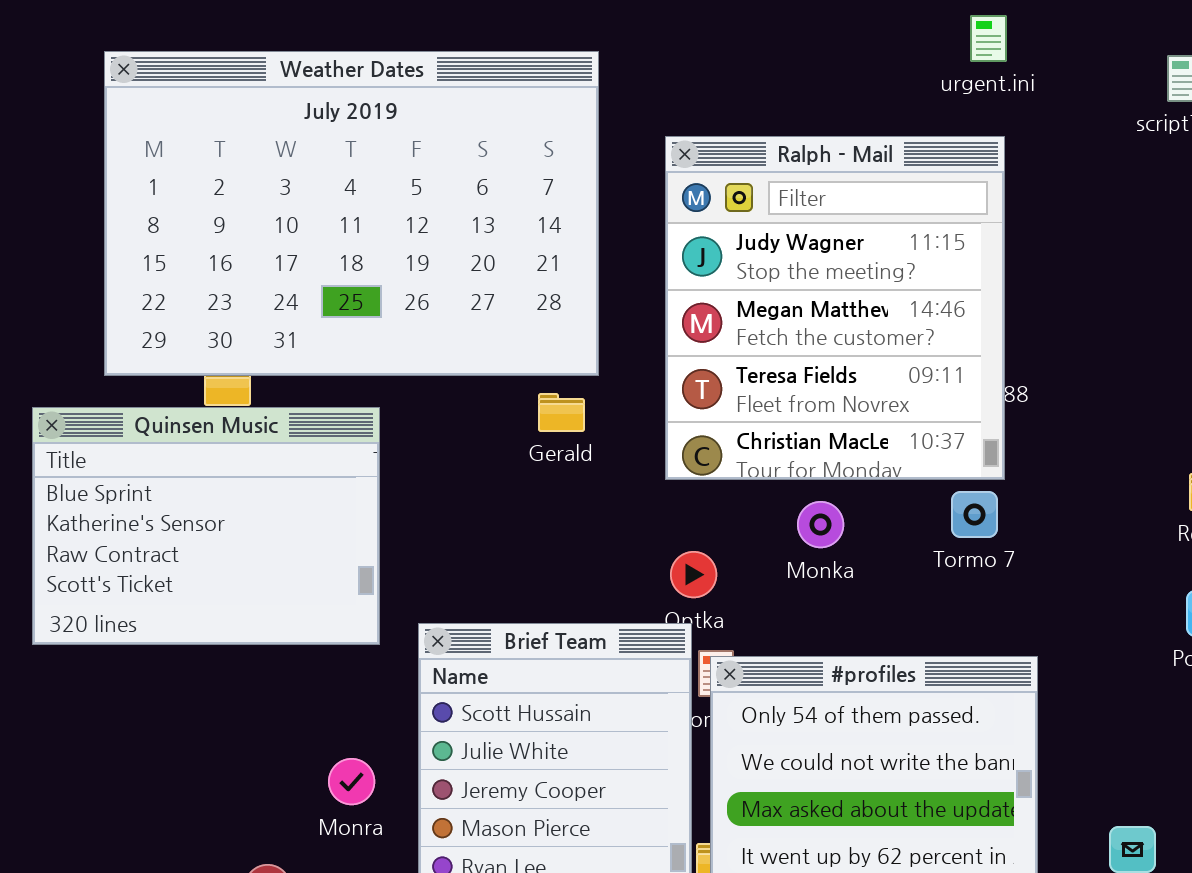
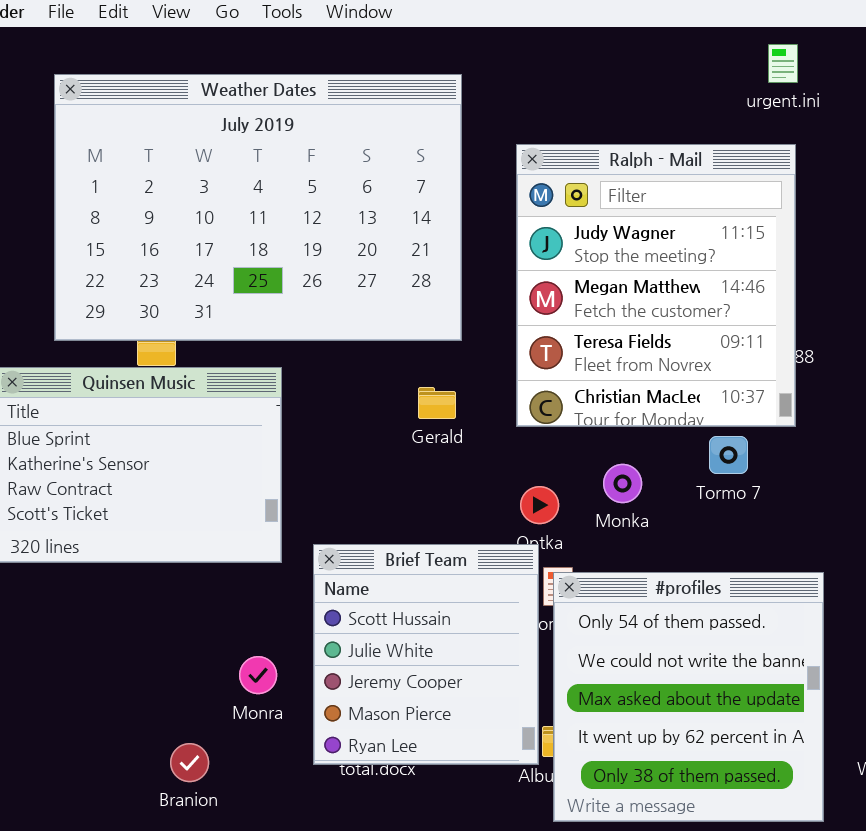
Gerald: [538,393,585,432] -> [418,387,456,419], moved
Tormo 7: [951,491,998,538] -> [709,436,748,474], moved
Monka: [797,501,844,548] -> [603,464,642,503], moved

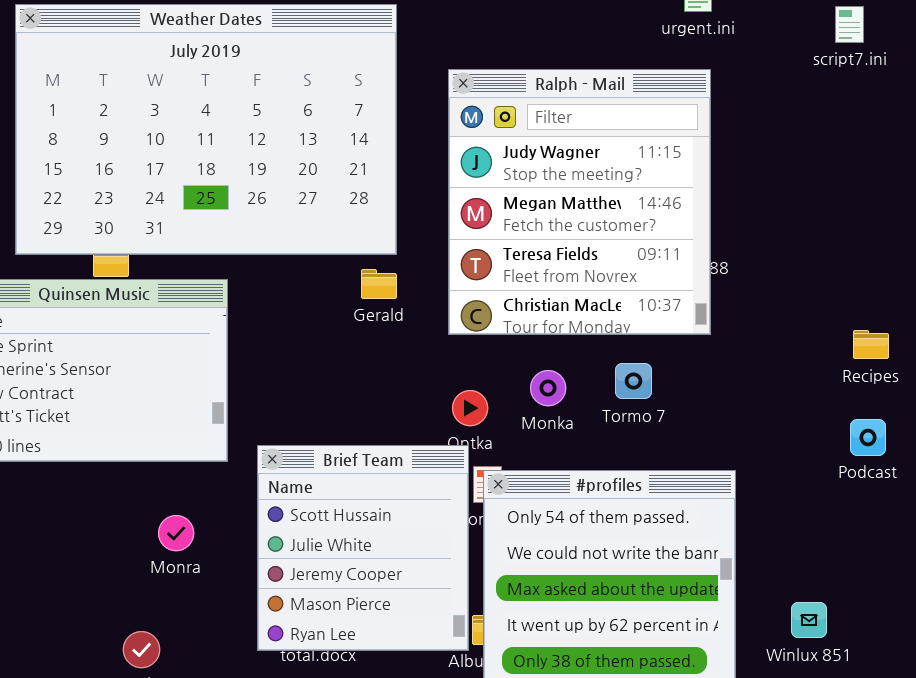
Gerald: [418,387,456,419] -> [361,269,397,299], moved
Tormo 7: [709,436,748,474] -> [615,363,652,399], moved
Monra: [239,656,277,694] -> [158,515,194,551], moved

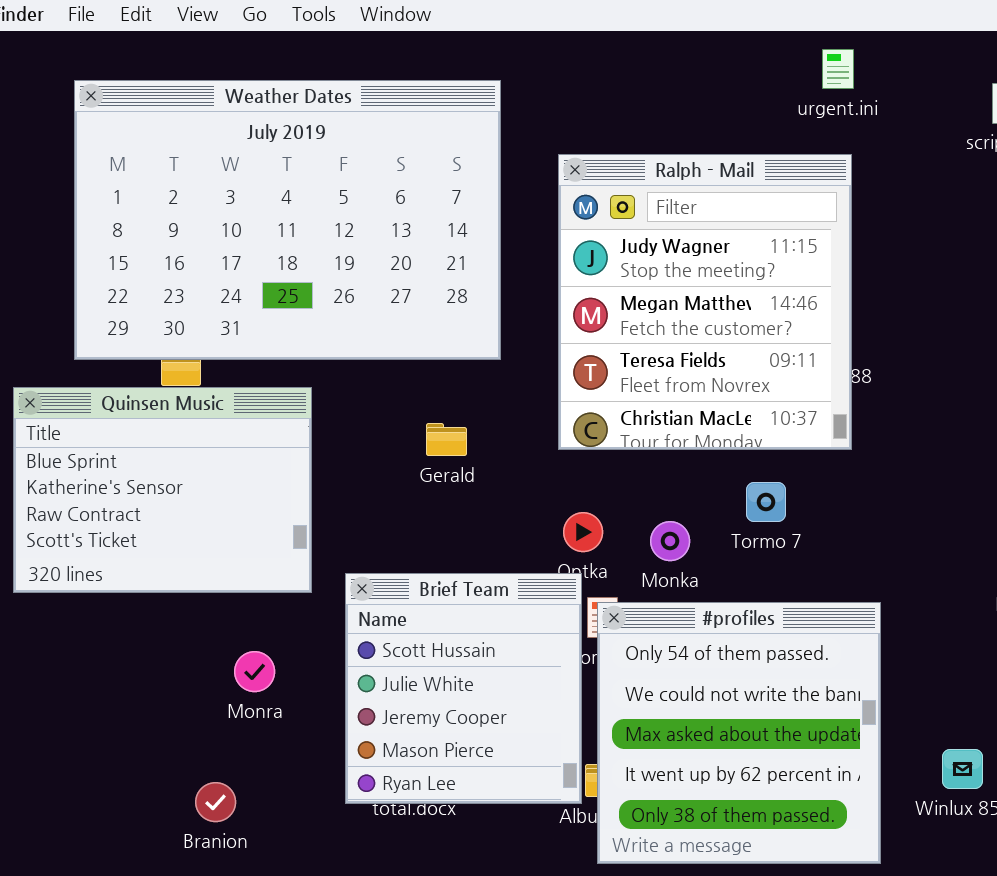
Gerald: [361,269,397,299] -> [426,423,467,456], moved
Monka: [530,370,566,406] -> [650,521,690,561], moved

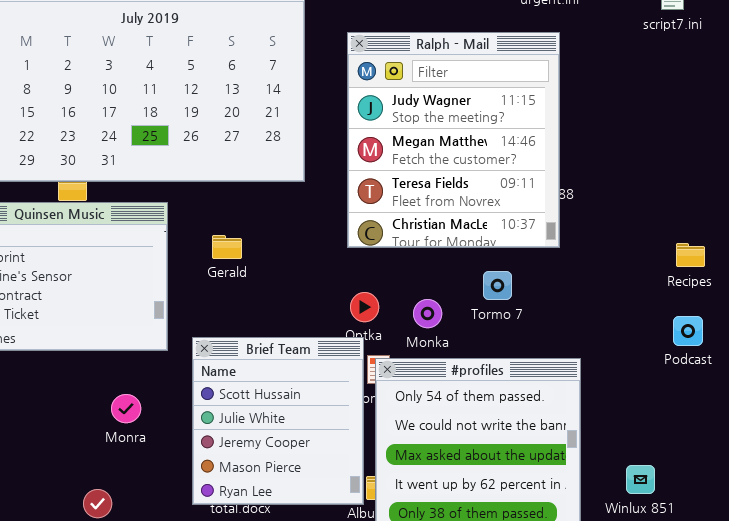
Gerald: [426,423,467,456] -> [212,235,242,259], moved

